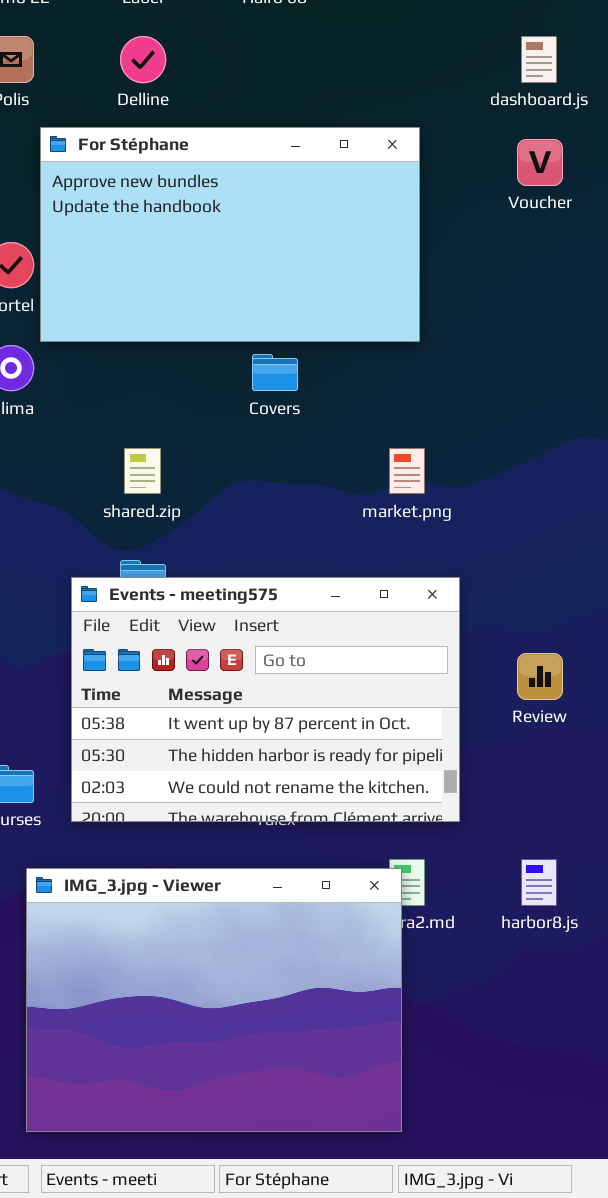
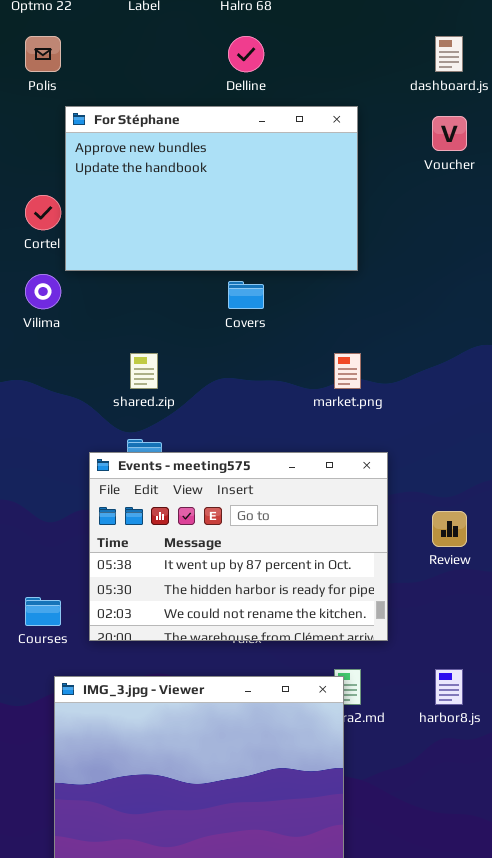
Delline: [120,36,166,83] -> [228,36,264,72], moved

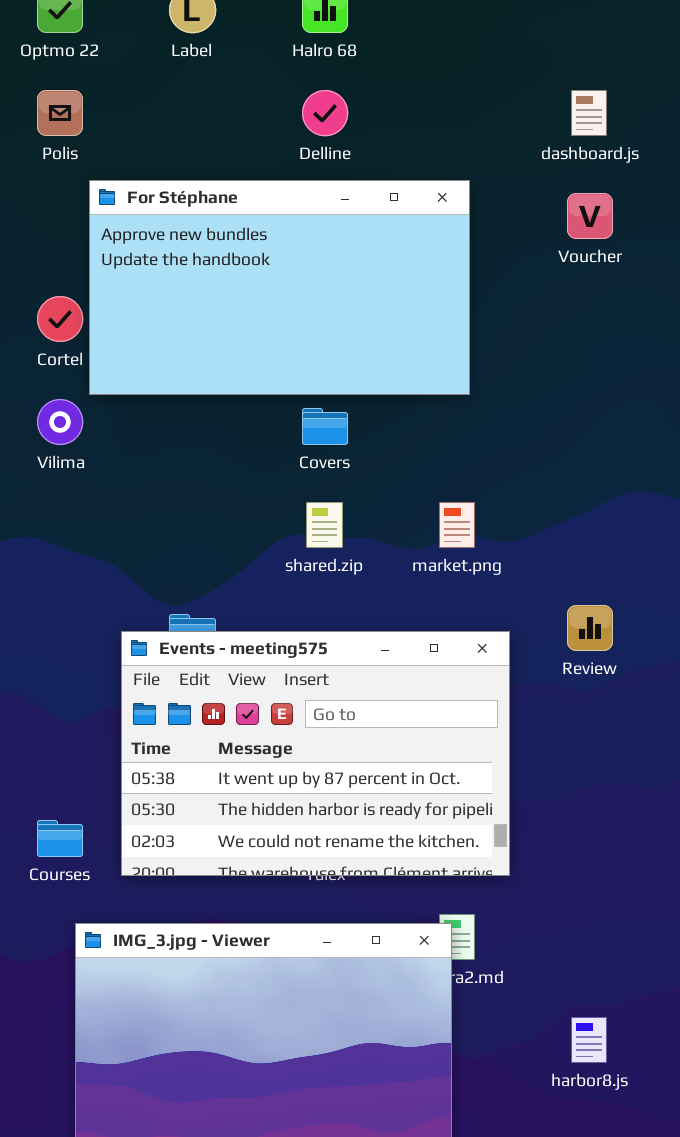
shared.zip: [130,353,158,389] -> [306,502,343,548], moved
Review: [432,511,467,547] -> [567,605,613,651], moved
harbor8.js: [435,669,463,705] -> [571,1017,607,1063], moved

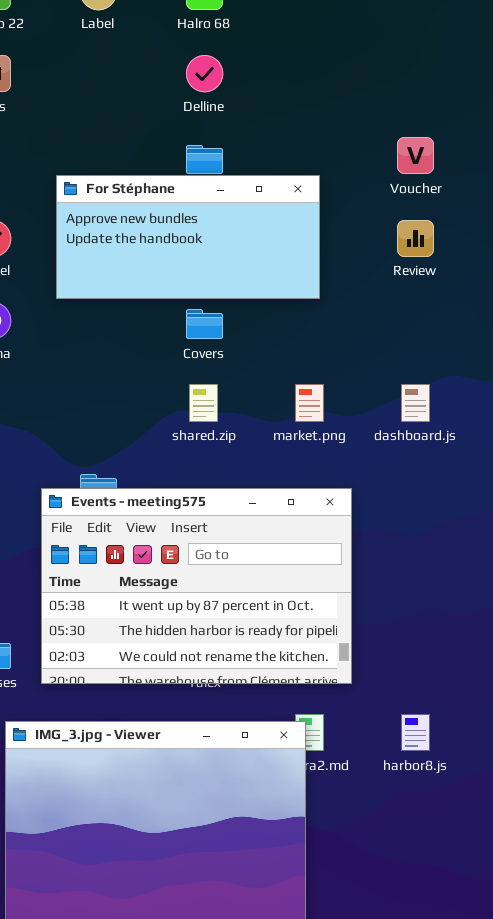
dashboard.js: [571,90,607,136] -> [401,384,430,422], moved
For Stéphane: [89,180,470,395] -> [56,175,320,299], resized
Review: [567,605,613,651] -> [397,220,434,257], moved
harbor8.js: [571,1017,607,1063] -> [401,714,430,751], moved

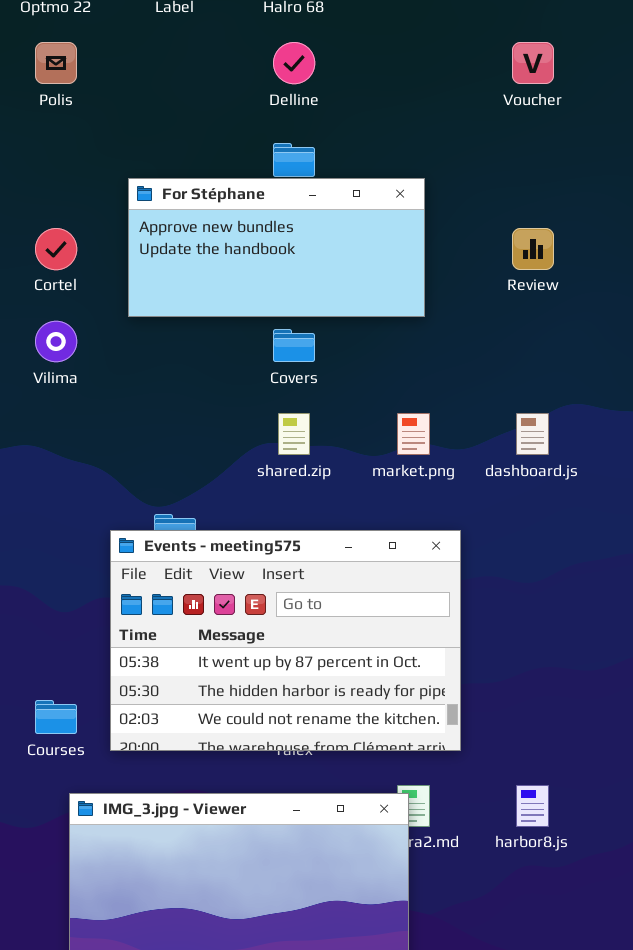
Voucher: [397,137,434,174] -> [512,42,554,84], moved

